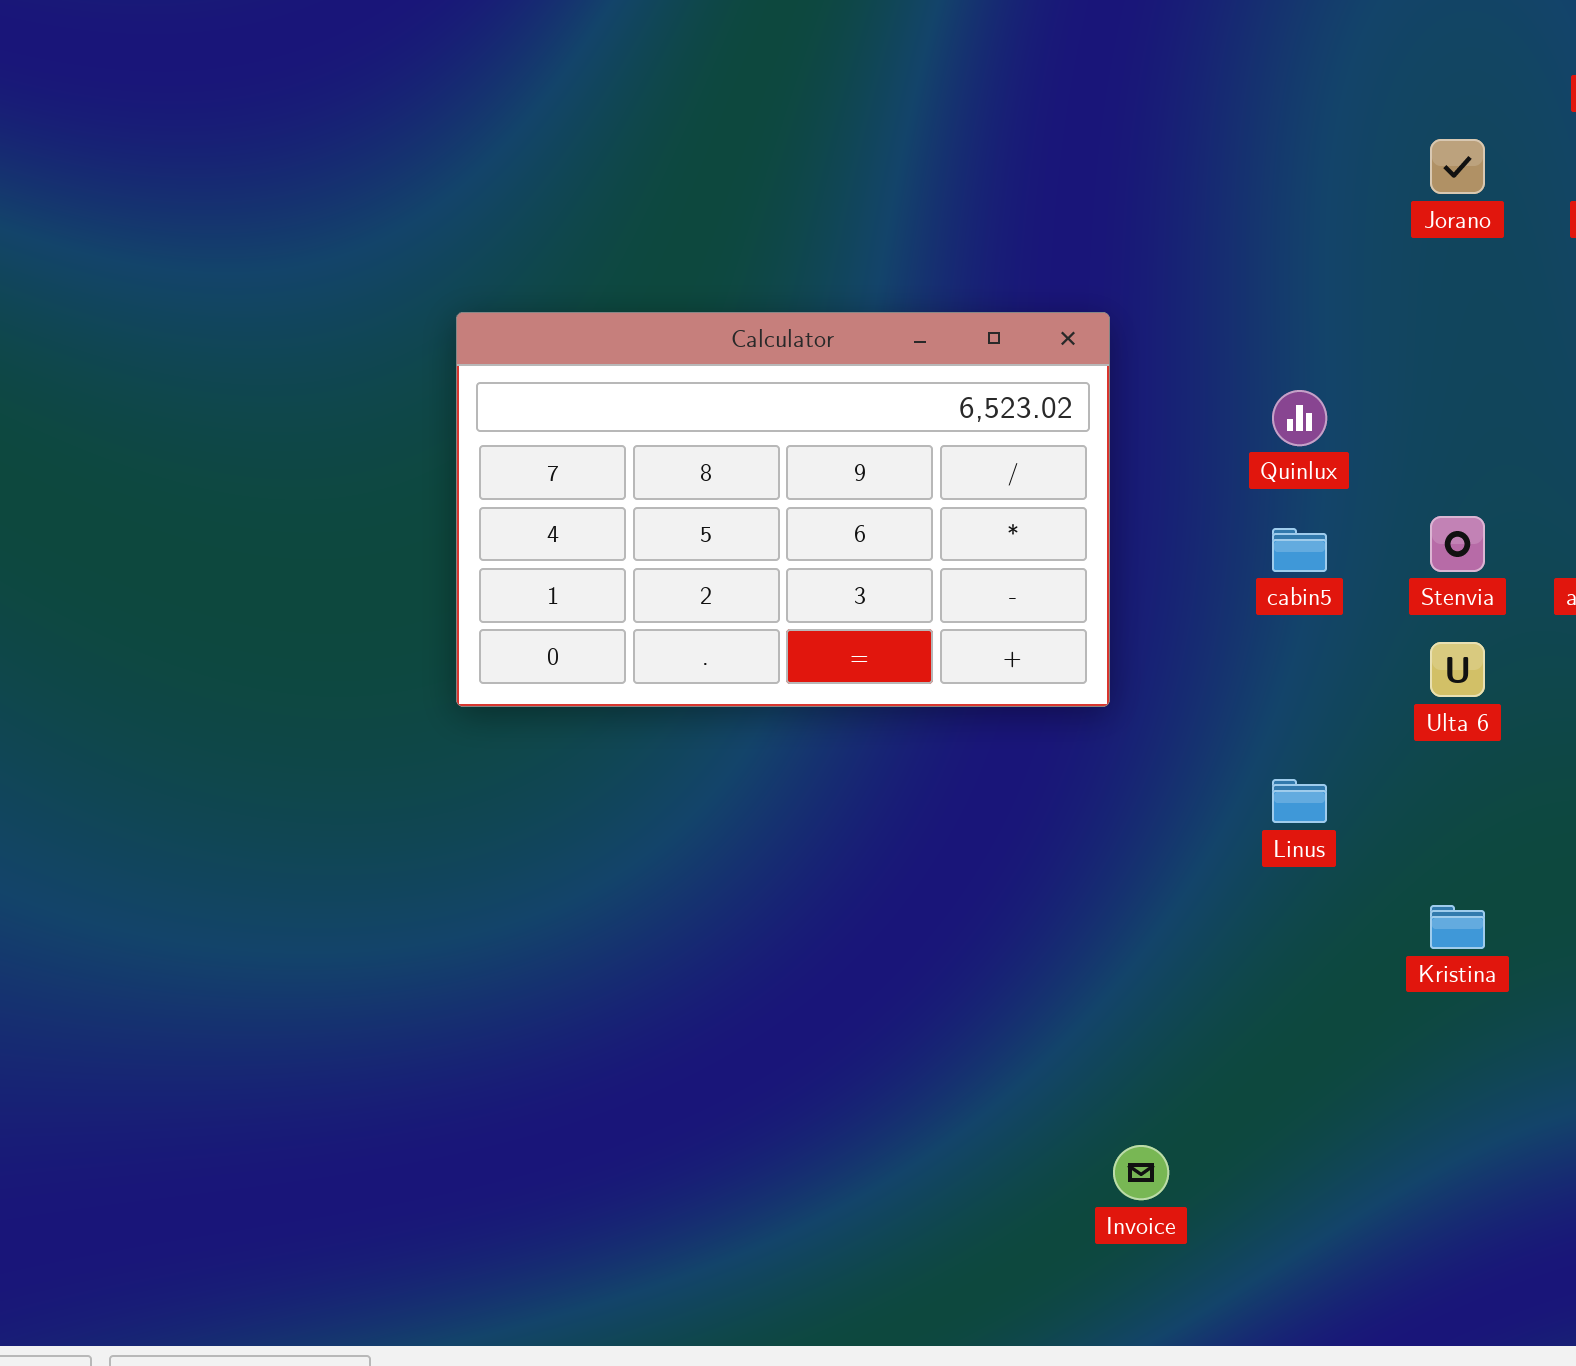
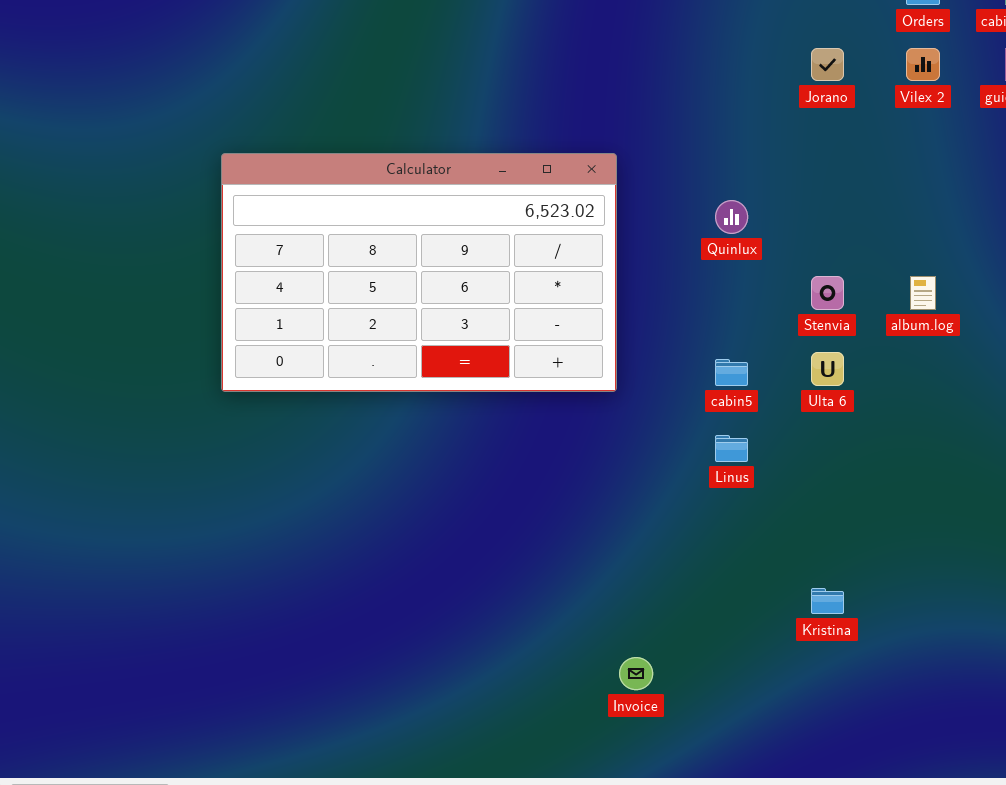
cabin5: [1272,528,1327,572] -> [715,359,748,386], moved
Kristina: [1430,905,1485,949] -> [811,588,844,614], moved

